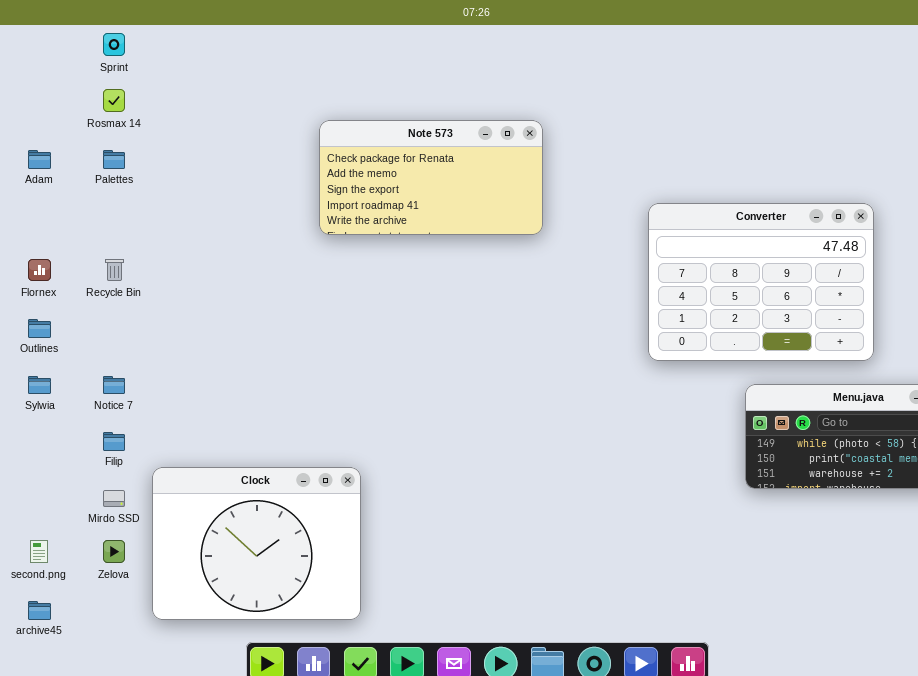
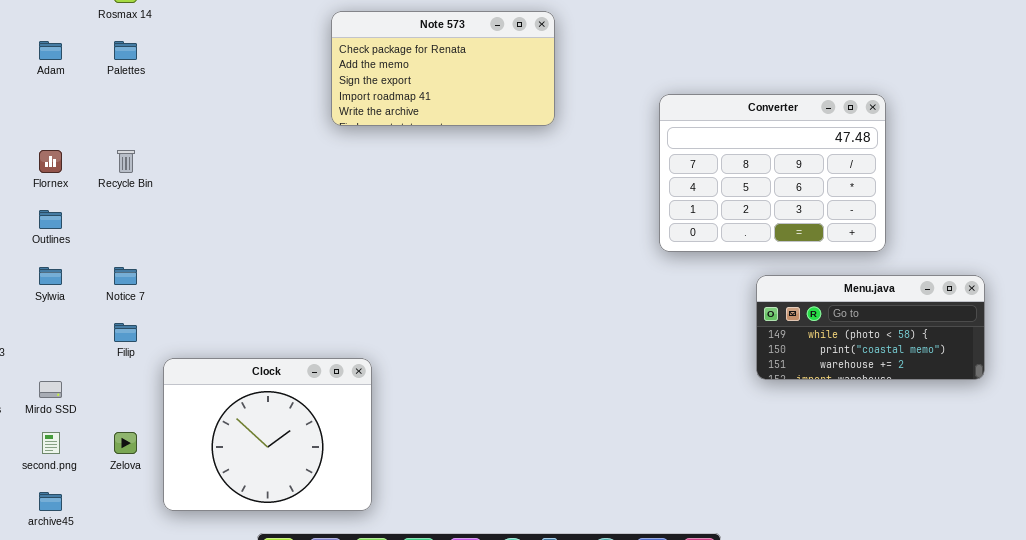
Mirdo SSD: [103,490,125,507] -> [39,381,62,398], moved

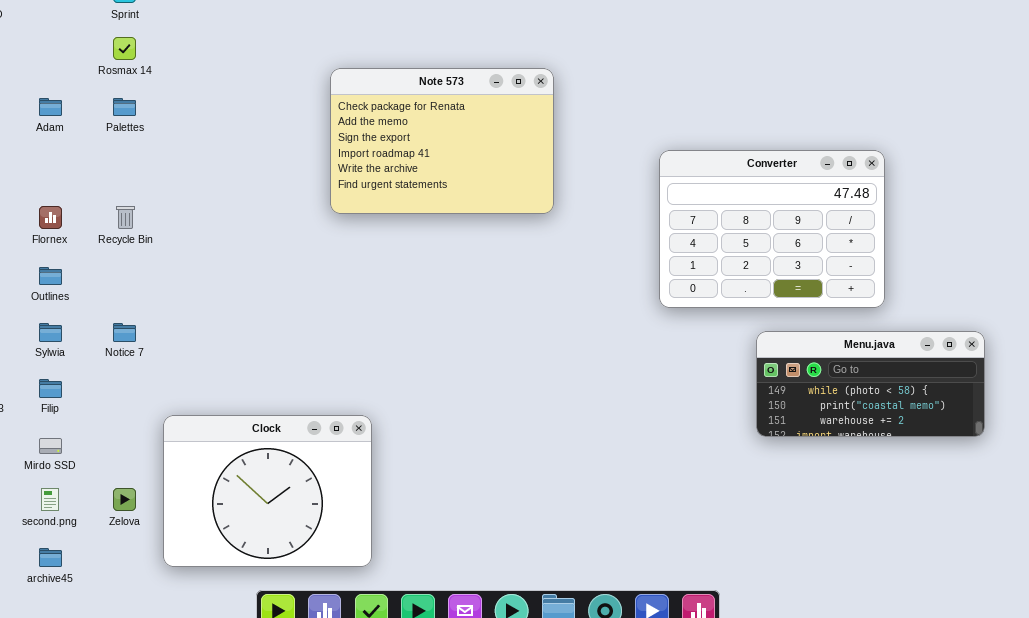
Note 573: [331,11,555,126] -> [330,68,554,214], resized
Filip: [114,323,137,342] -> [39,379,62,398], moved

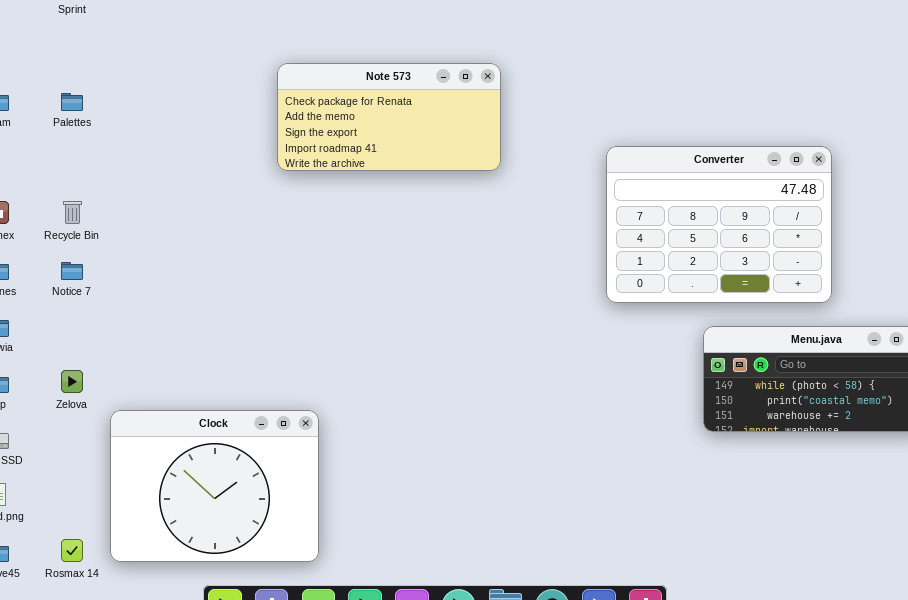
Rosmax 14: [113,37,136,60] -> [61,539,83,562], moved
Note 573: [330,68,554,214] -> [277,63,501,171], resized
Notice 7: [113,323,136,342] -> [61,262,83,280], moved
Zelova: [113,488,136,511] -> [61,370,83,393], moved

